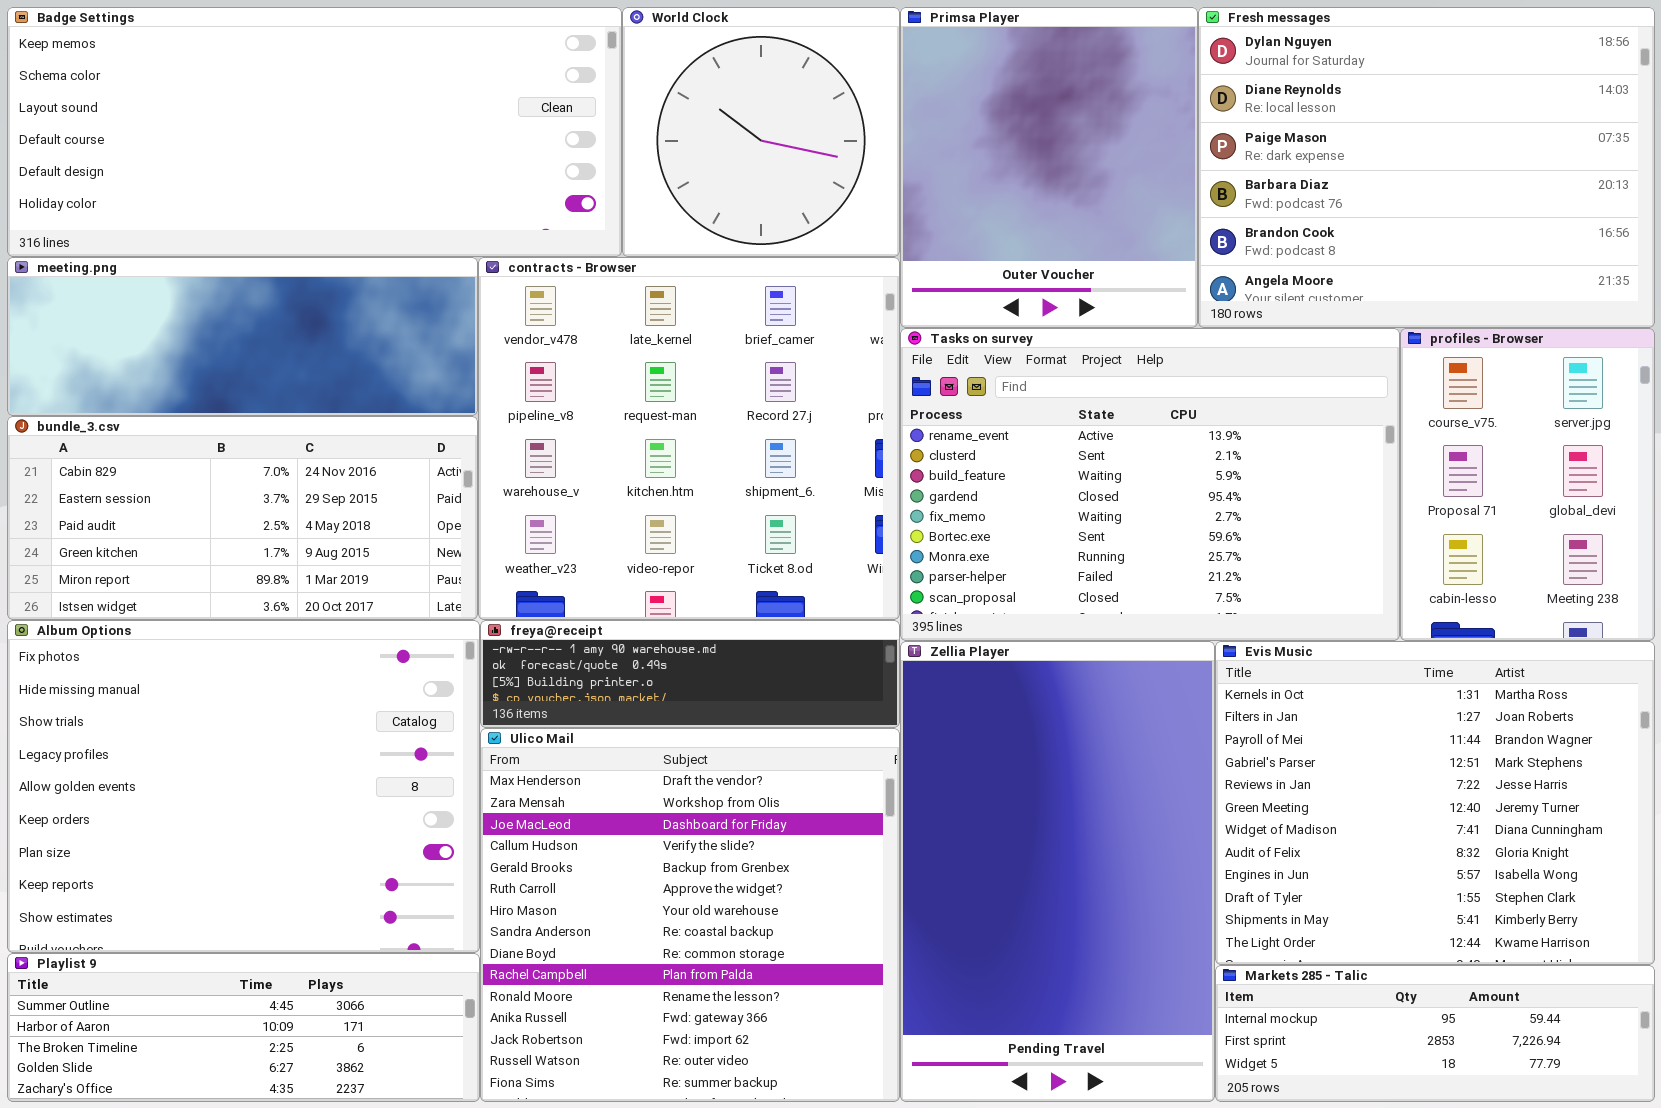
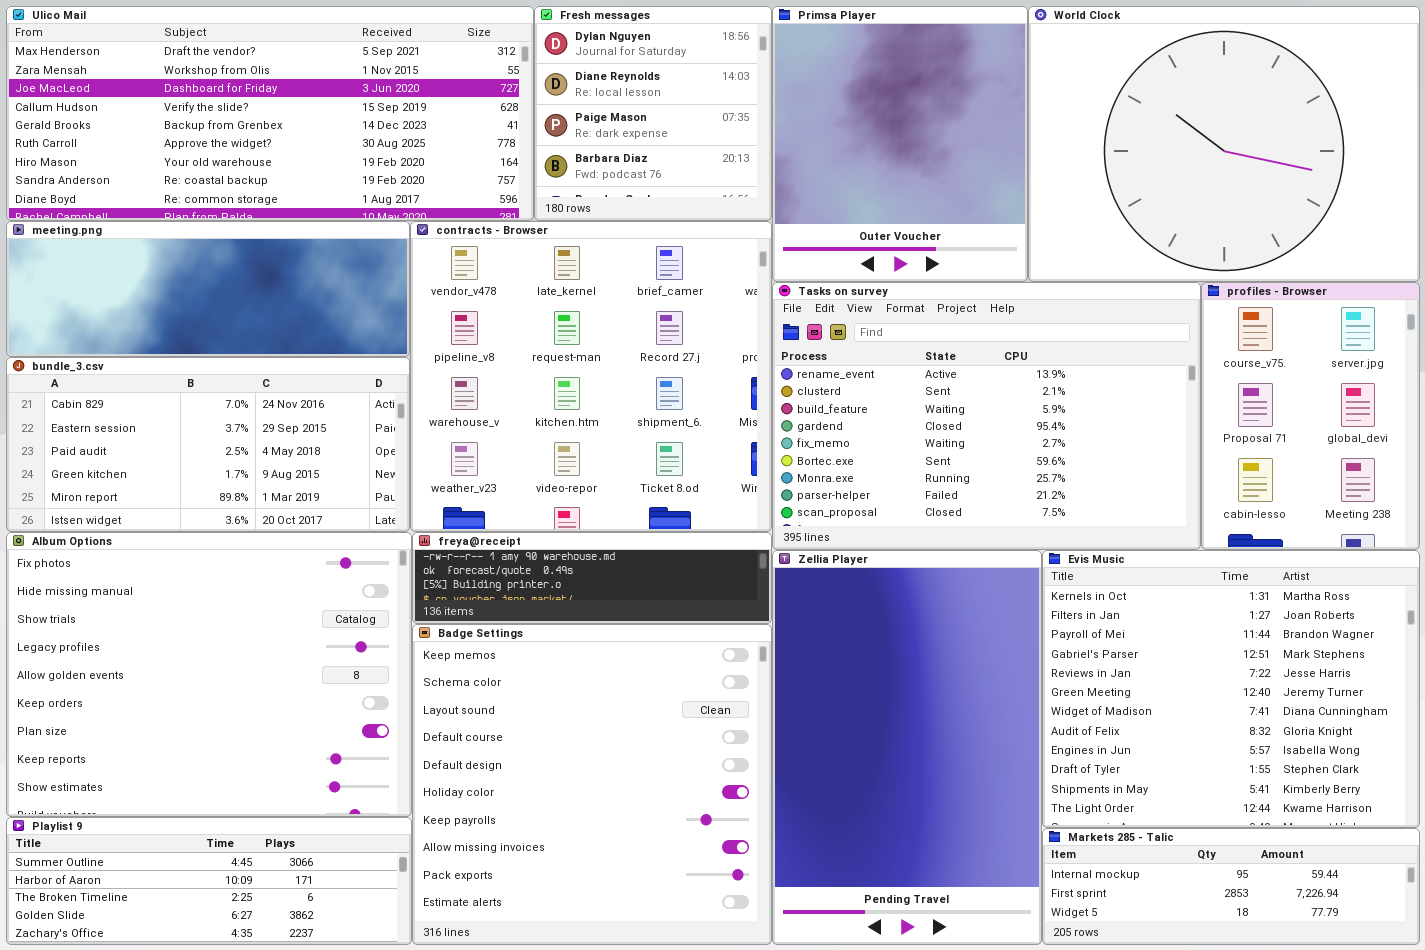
Badge Settings: [7,7,622,257] -> [412,624,772,945], moved, resized
World Clock: [622,7,900,257] -> [1028,6,1420,282], moved, resized
Fresh messages: [1198,7,1655,328] -> [534,6,772,221], moved, resized
Ulico Mail: [480,728,900,1102] -> [6,6,534,221], moved, resized

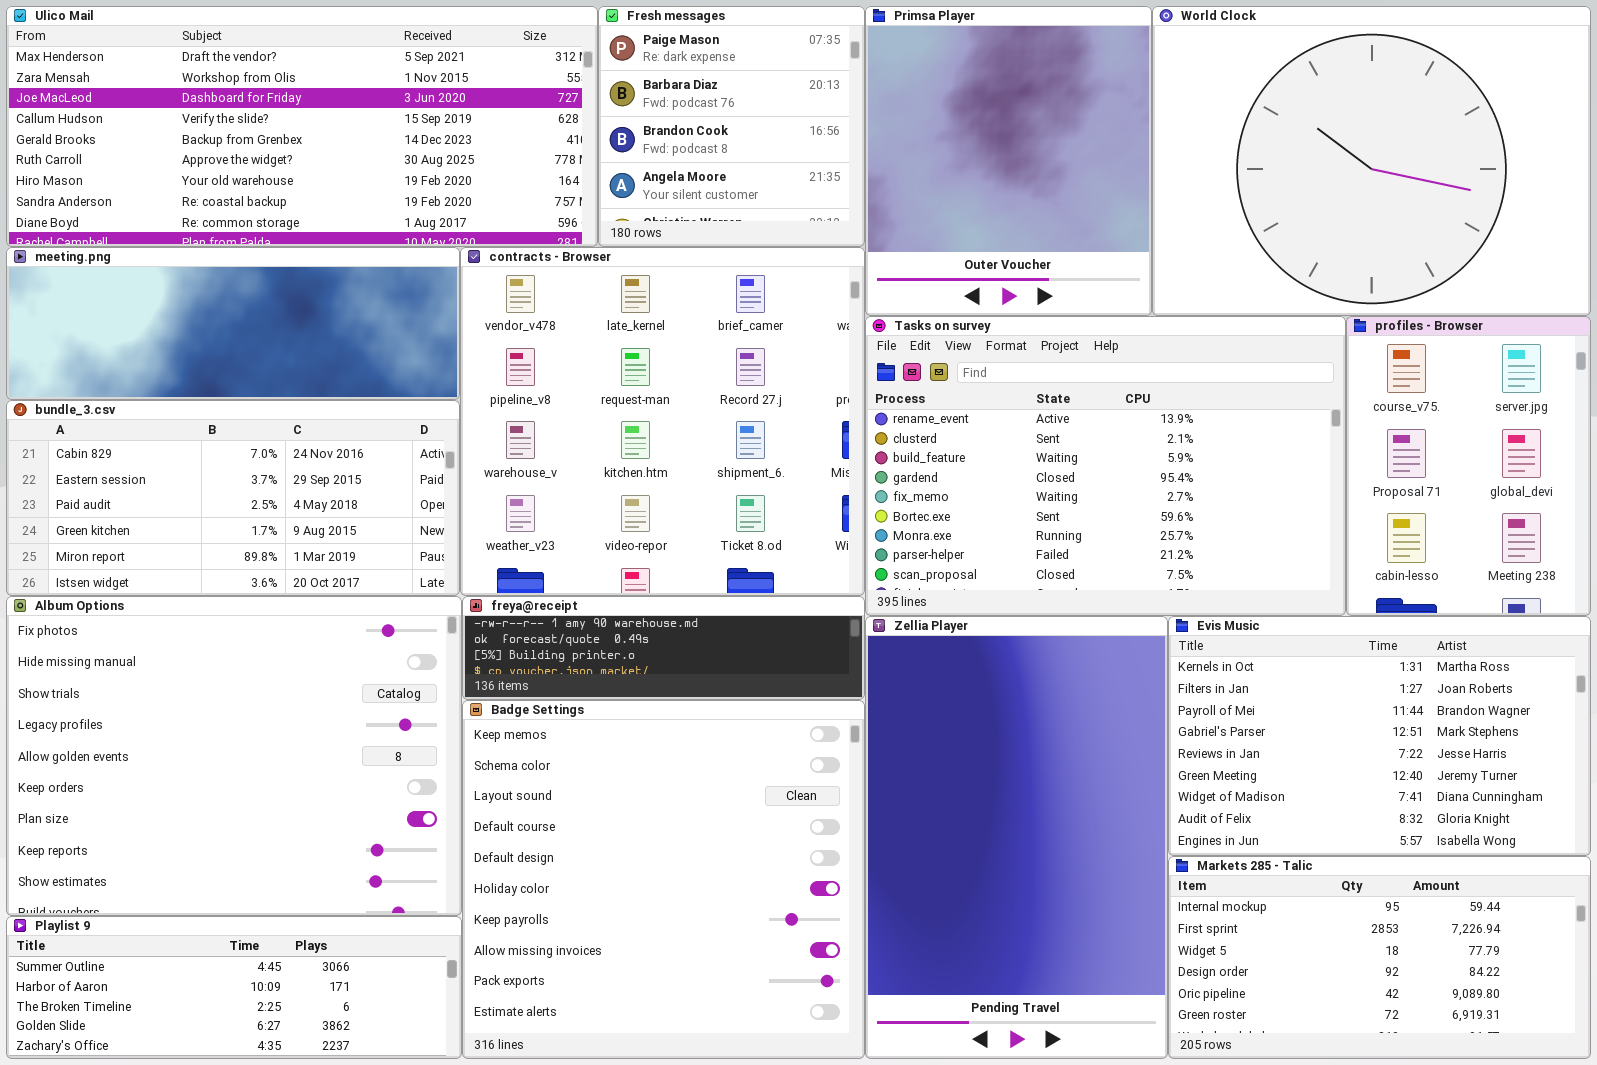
Fresh messages: [534,6,772,221] -> [598,6,865,247], scrolled down 2 rows
Evis Music: [1042,550,1420,828] -> [1168,616,1591,856], resized
Markets 285 - Talic: [1042,828,1420,945] -> [1168,856,1591,1059], resized

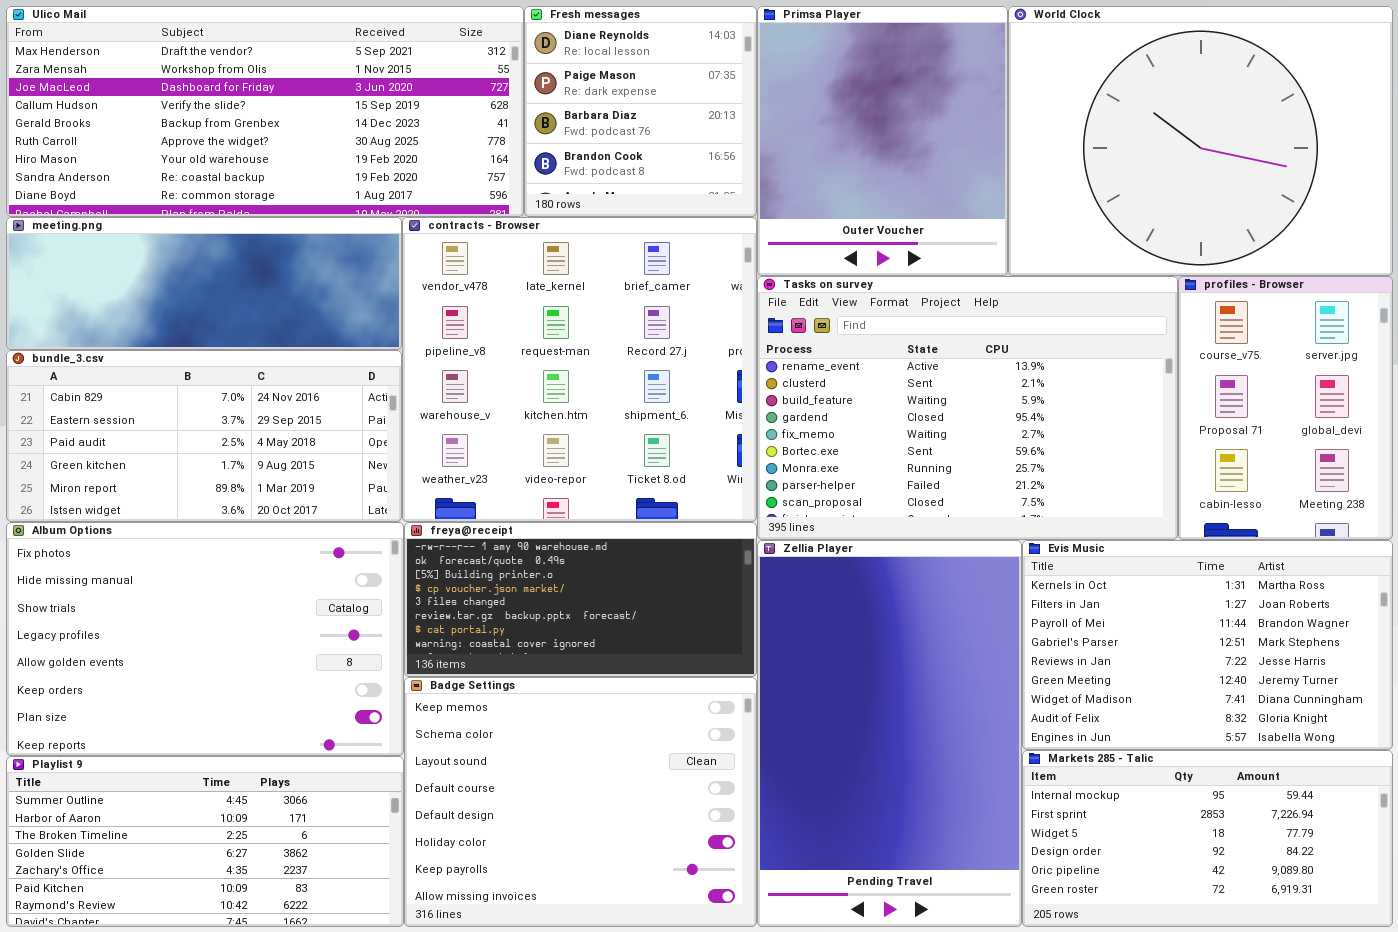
Fresh messages: [598,6,865,247] -> [524,6,757,217], scrolled up 1 row
Album Options: [6,596,462,916] -> [6,522,404,756], resized
freya@receipt: [462,596,865,700] -> [404,522,757,677], resized
Badge Settings: [462,700,865,1059] -> [404,677,757,927], resized
Playlist 9: [6,916,462,1059] -> [6,756,404,927], resized

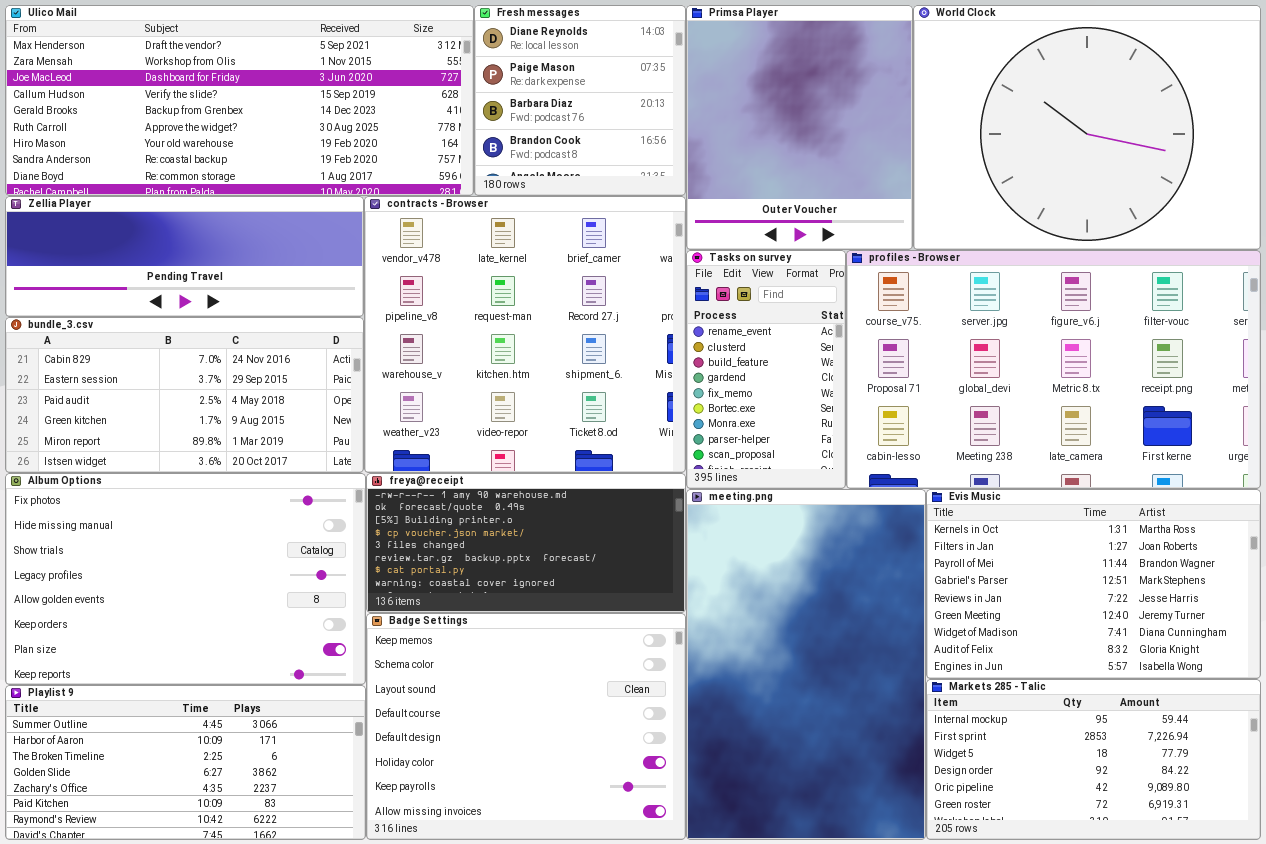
meeting.png: [6,217,402,350] -> [686,489,926,840], moved, resized
Tasks on survey: [757,276,1178,540] -> [686,250,846,489], resized
profiles - Browser: [1178,276,1393,540] -> [846,250,1261,489], resized
Zellia Player: [757,540,1022,927] -> [5,196,364,317], moved, resized

